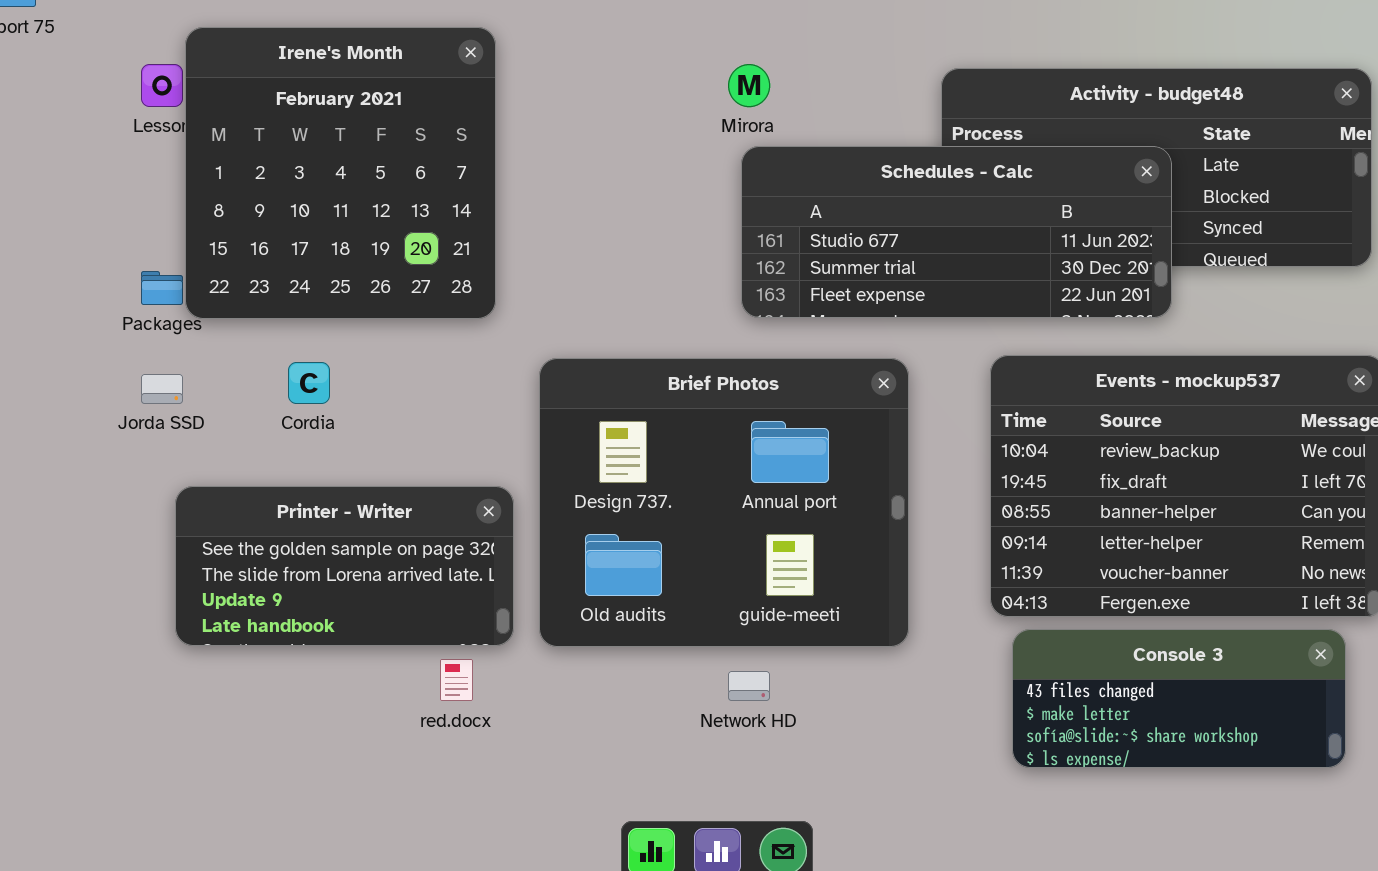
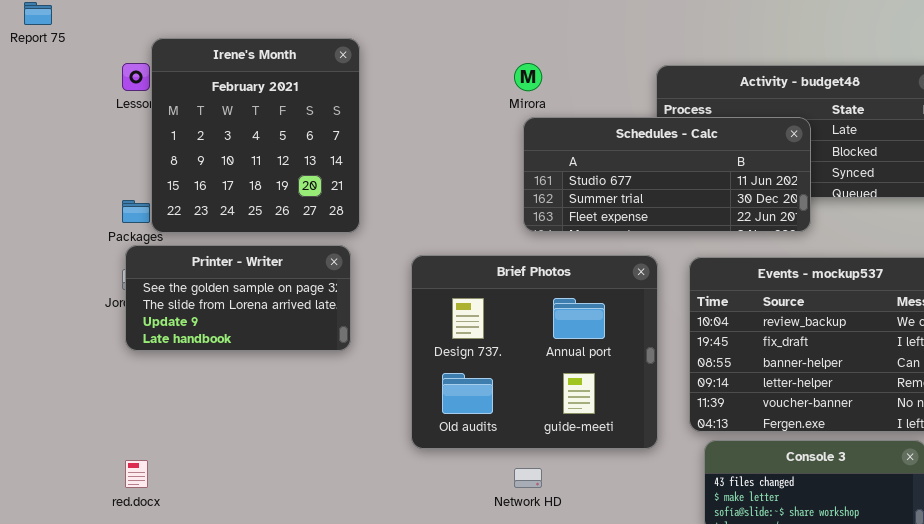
Brief Photos: [539,358,909,647] -> [411,255,658,449], moved
Printer - Writer: [175,486,514,646] -> [125,245,351,351], moved
red.docx: [440,659,473,701] -> [125,460,148,488], moved

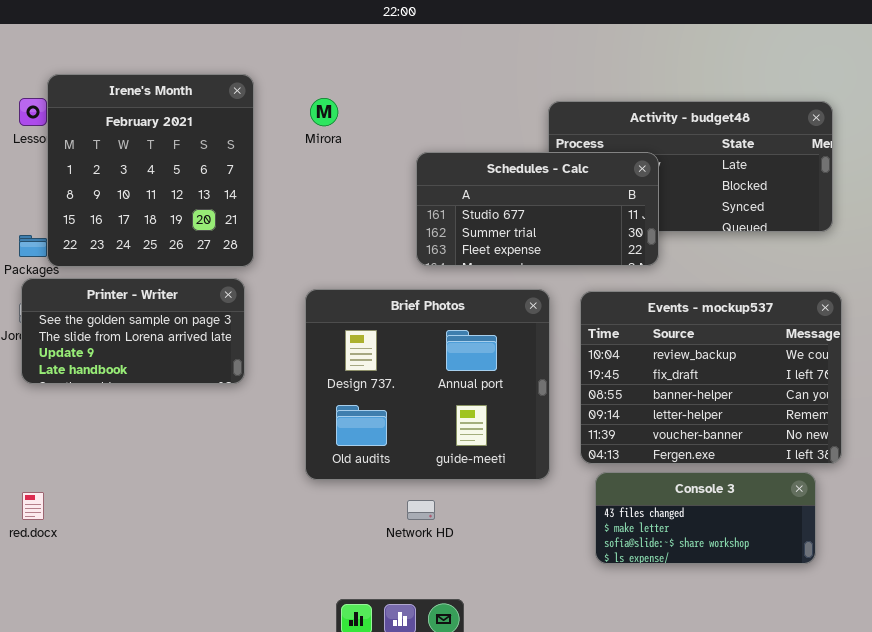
Mirora: [514,63,542,91] -> [310,98,338,126], moved
Schedules - Calc: [523,117,811,232] -> [416,152,659,266], resized

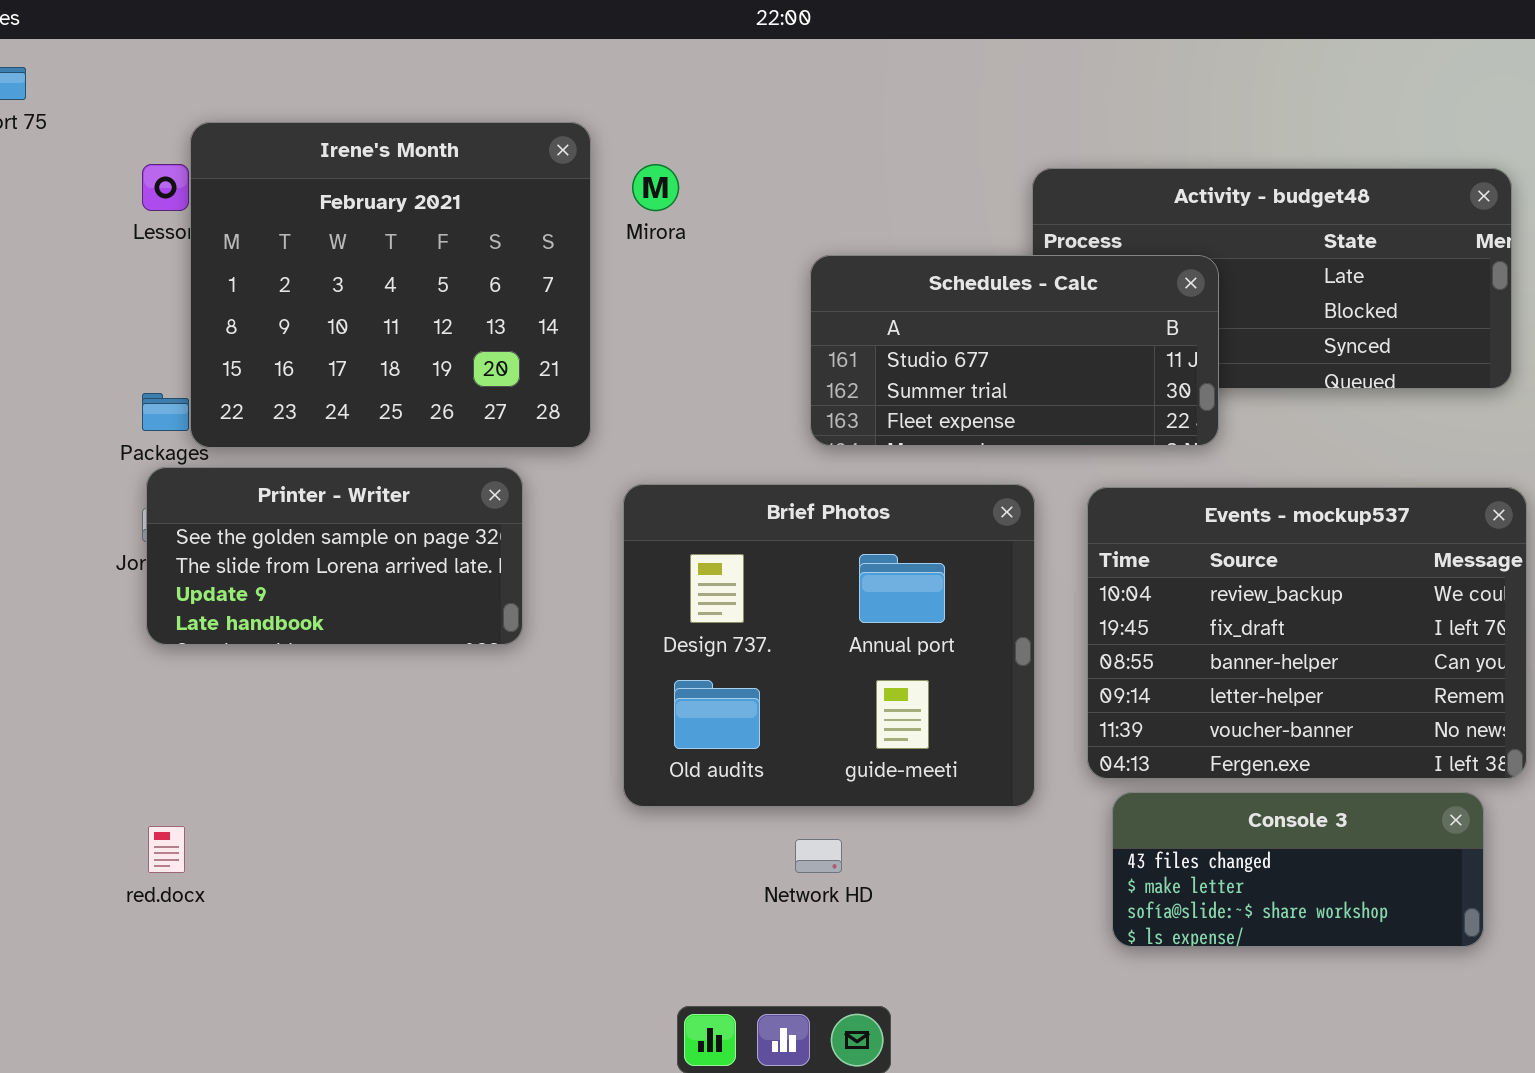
Irene's Month: [47,74,254,267] -> [190,122,591,448], resized

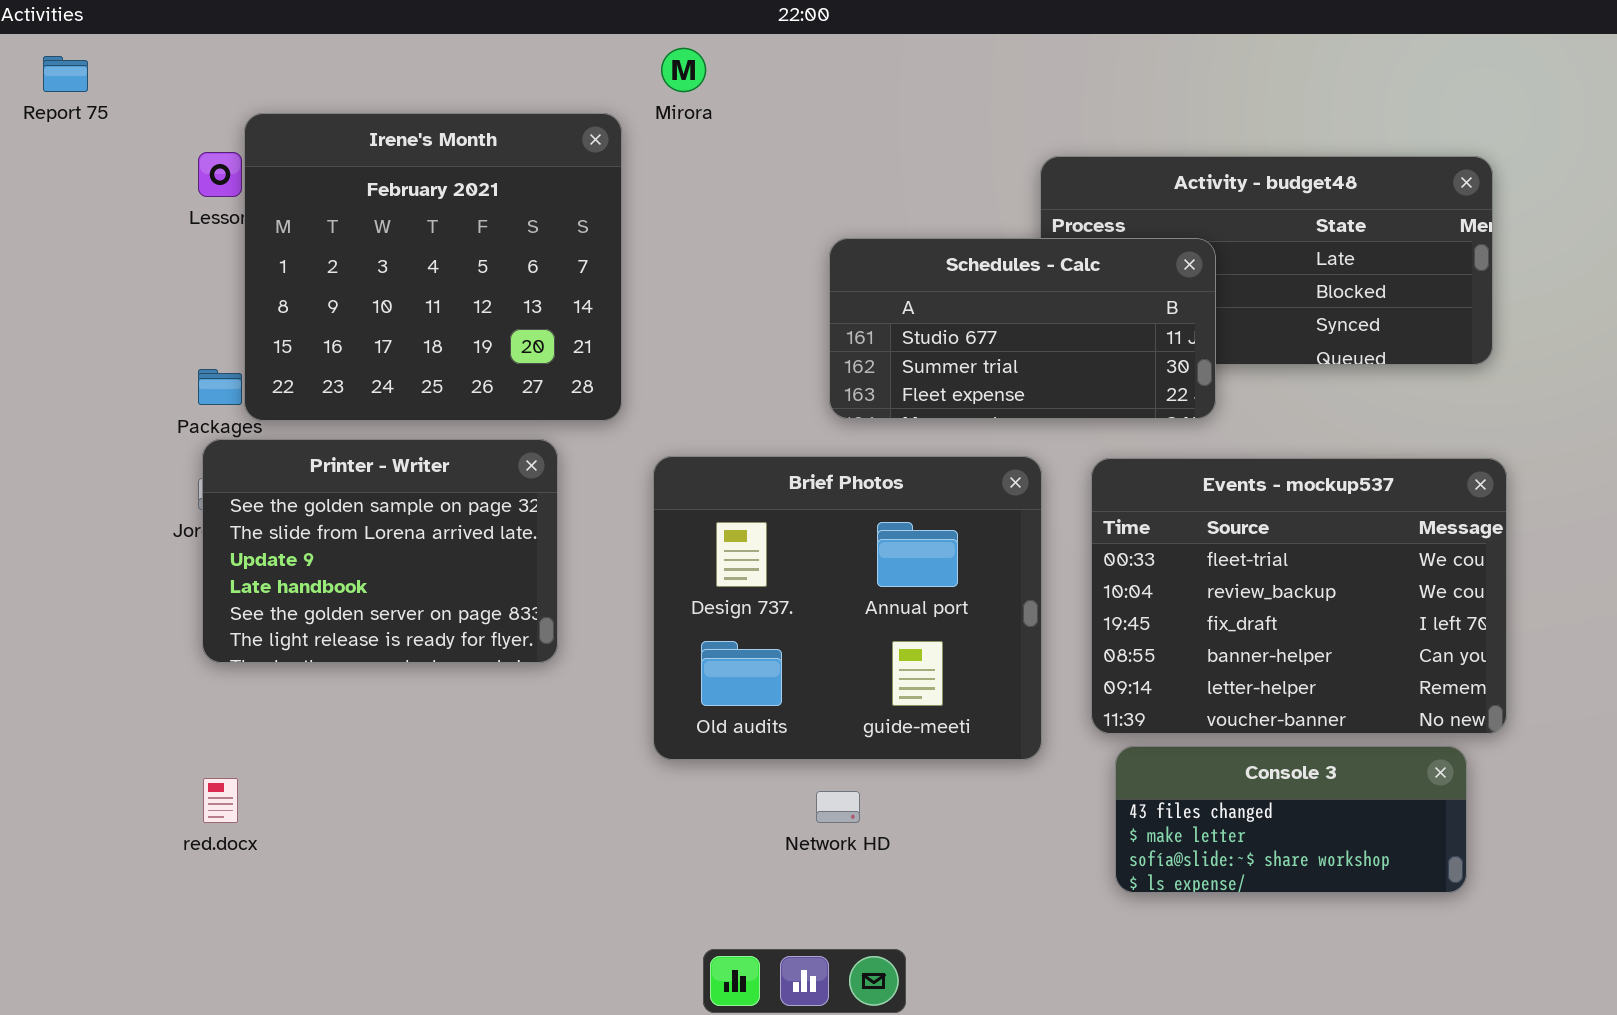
Mirora: [632,164,679,211] -> [661,48,706,92], moved
Printer - Writer: [146,467,523,645] -> [202,439,558,663], resized
Events - mockup537: [1087,487,1527,779] -> [1091,458,1507,734], scrolled up 1 row

